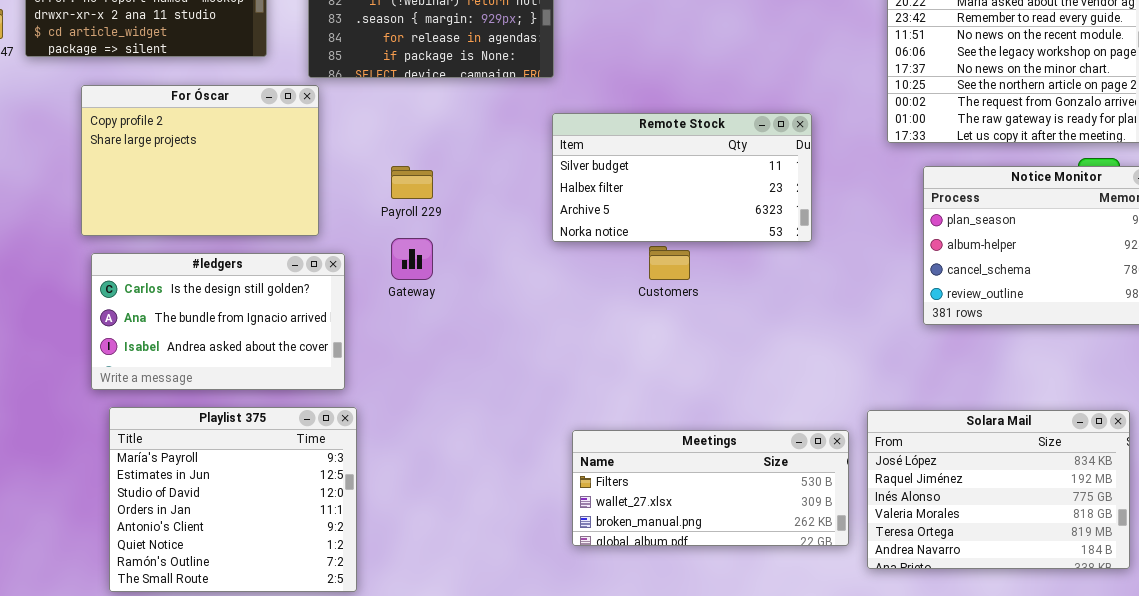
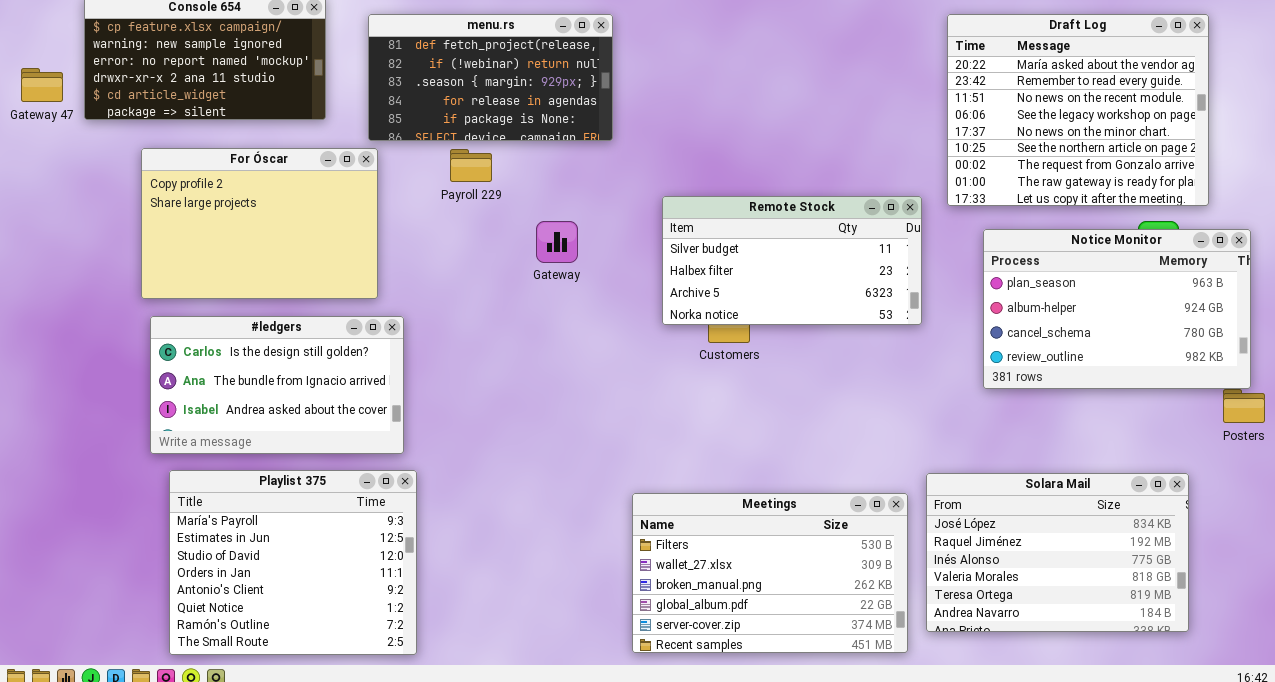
Remote Stock: [552,113,812,242] -> [662,196,922,325], moved
Payroll 229: [391,166,433,199] -> [450,149,492,182], moved
Gateway: [391,238,433,280] -> [536,221,578,263], moved
Meetings: [572,430,849,546] -> [632,493,908,653], resized

